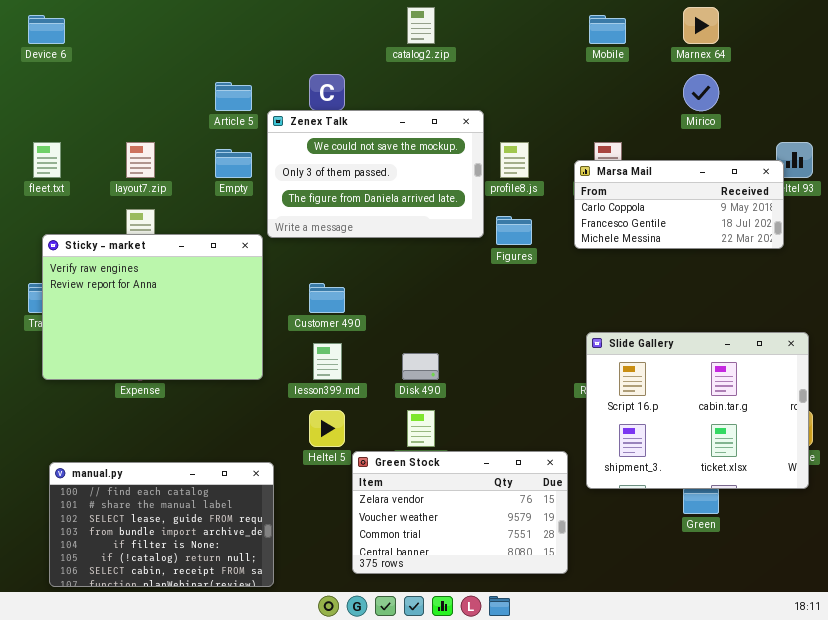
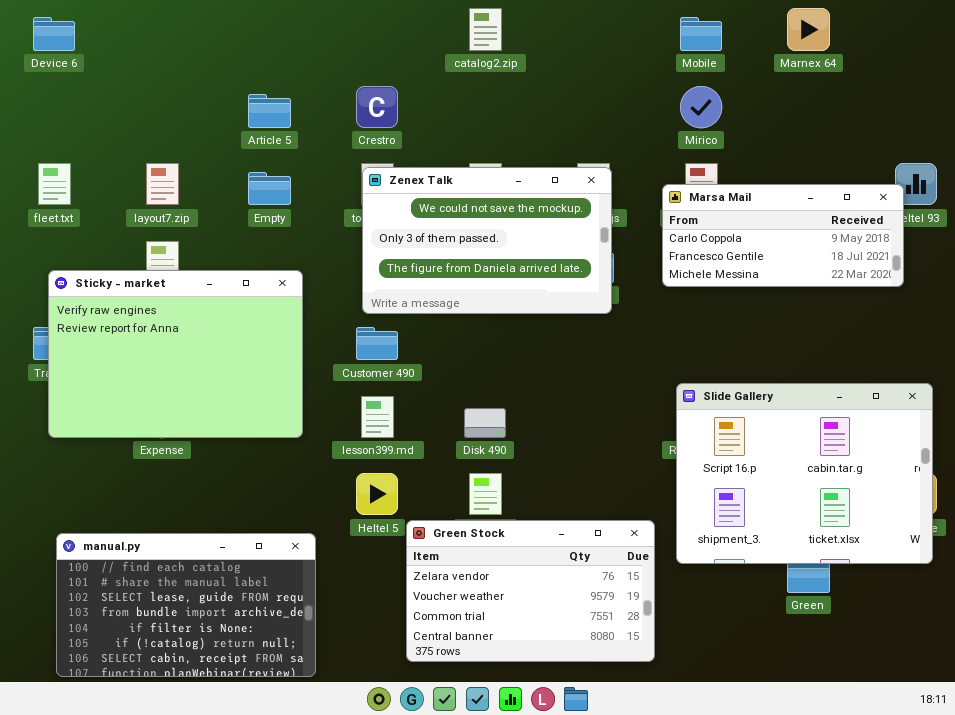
Mirico: [683,74,719,111] -> [680,86,722,128], moved
Zenex Talk: [267,110,484,238] -> [362,167,612,314], moved

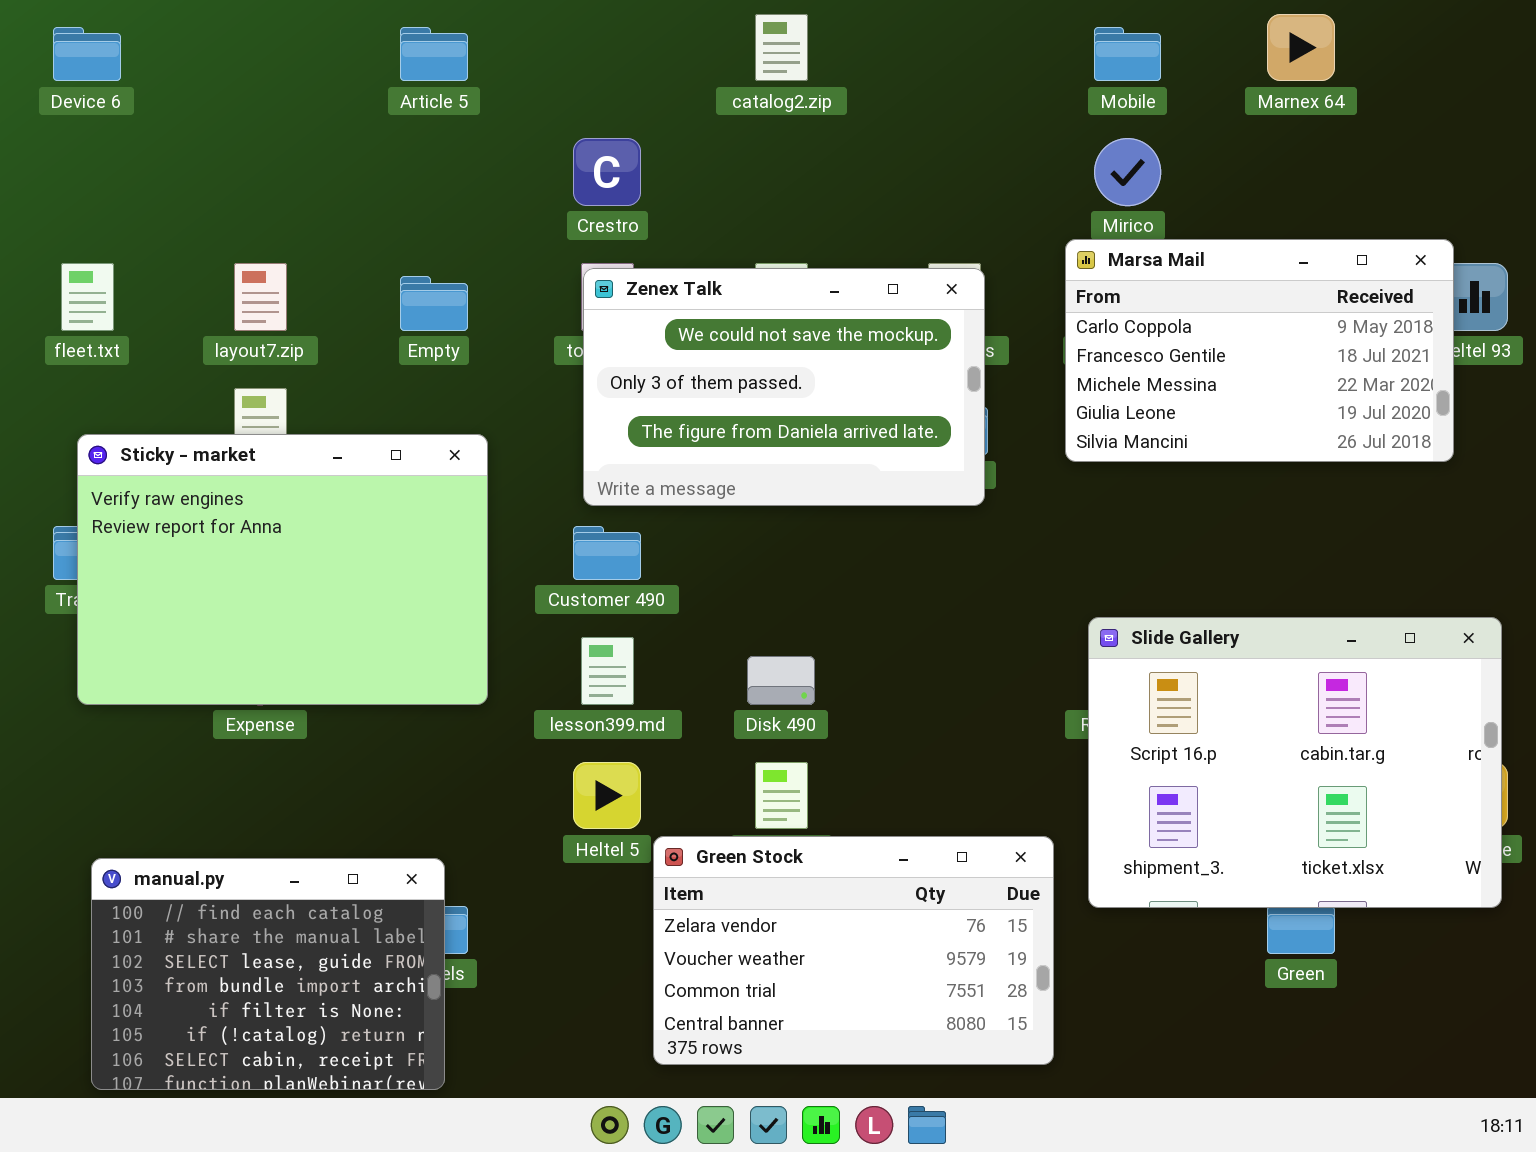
Article 5: [248,94,291,128] -> [400,27,468,81], moved
Marsa Mail: [662,184,904,287] -> [1065,239,1454,462], resized
manual.py: [56,533,316,677] -> [91,858,445,1090], resized

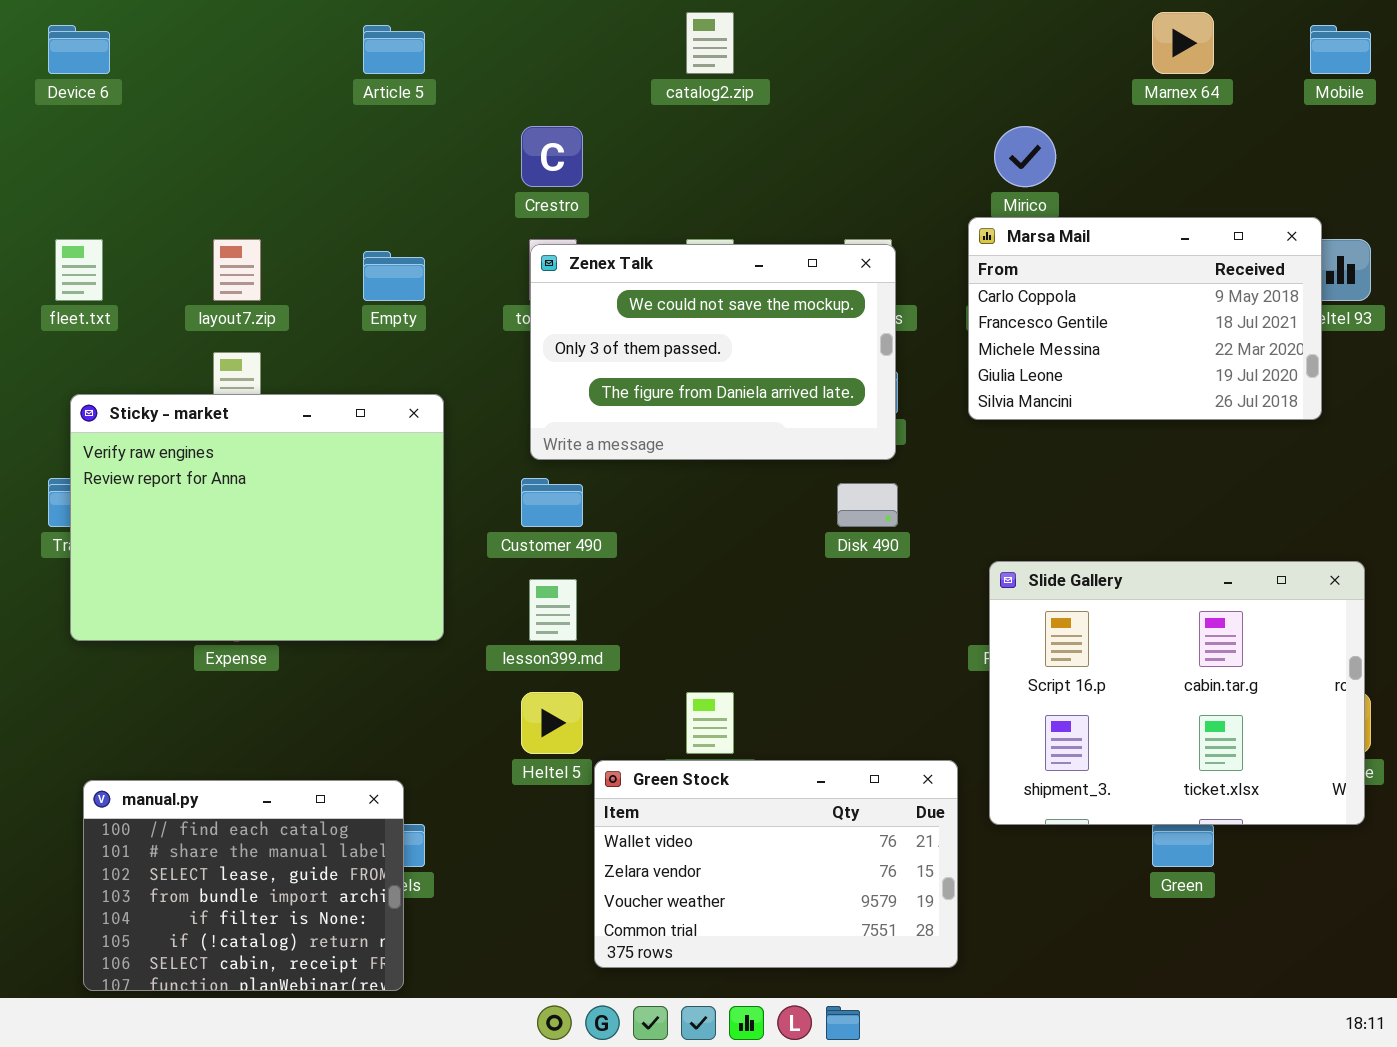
Mobile: [1094,27,1161,81] -> [1310,25,1371,74], moved
Disk 490: [747,656,815,705] -> [837,483,898,527], moved
Green Stock: [653,836,1054,1065] -> [594,760,958,968], scrolled up 1 row

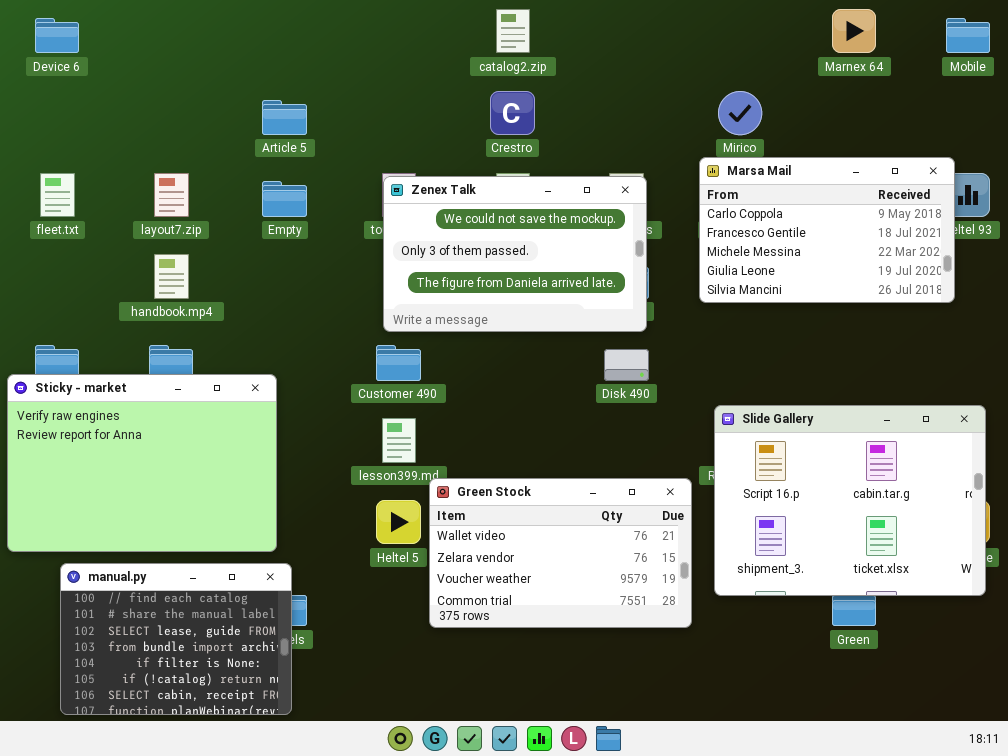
Article 5: [363,25,425,74] -> [262,100,307,135], moved
Crestro: [521,126,583,187] -> [490,91,535,135], moved
Sticky - market: [70,394,444,641] -> [7,374,277,552], moved
Green Stock: [594,760,958,968] -> [429,478,692,628], moved

